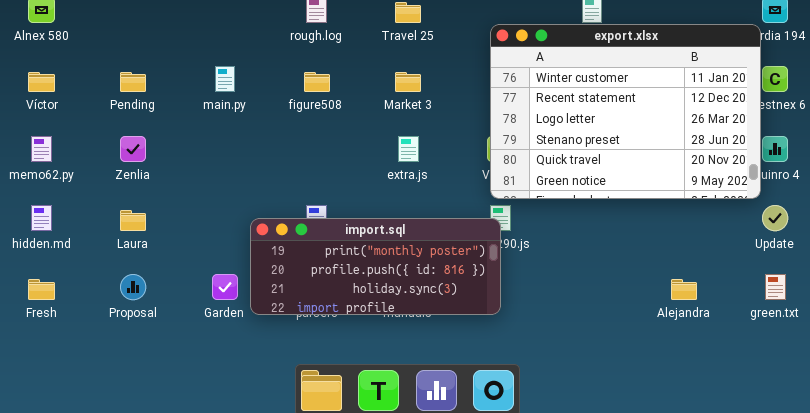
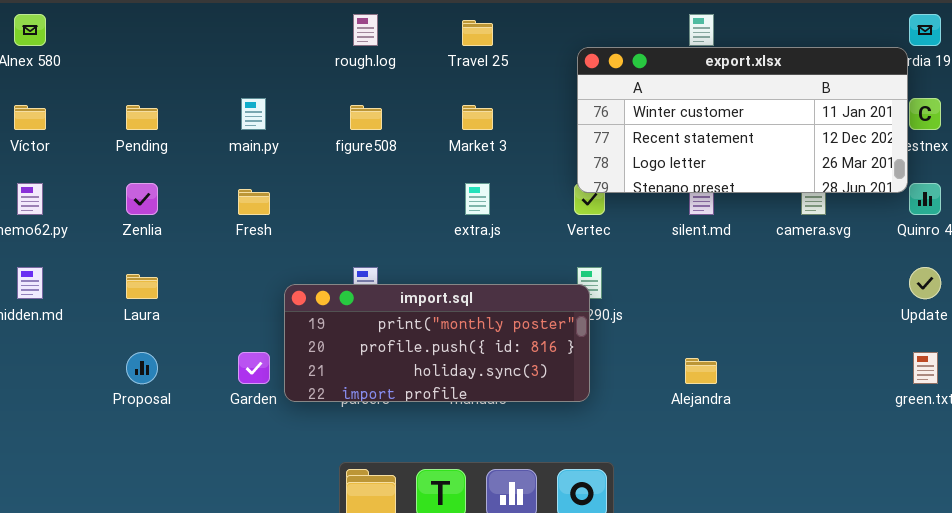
export.xlsx: [490,24,761,199] -> [577,47,908,193], resized
Fresh: [28,279,55,300] -> [238,189,270,215], moved
Alejandra: [671,279,697,300] -> [685,358,717,384], moved

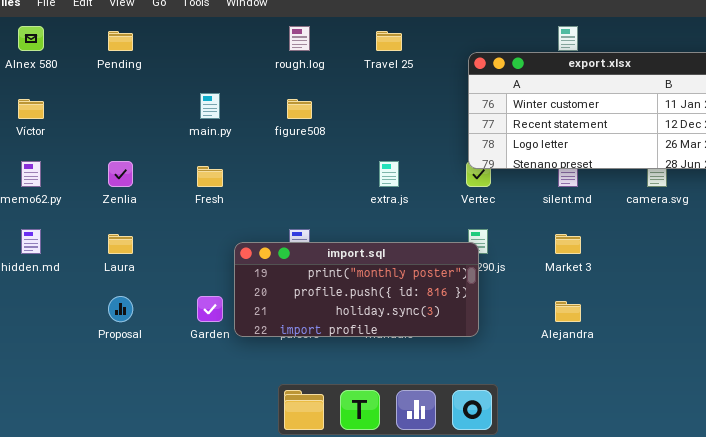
Pending: [126,105,158,130] -> [108,31,133,51], moved
Market 3: [462,105,493,130] -> [555,234,581,254], moved

